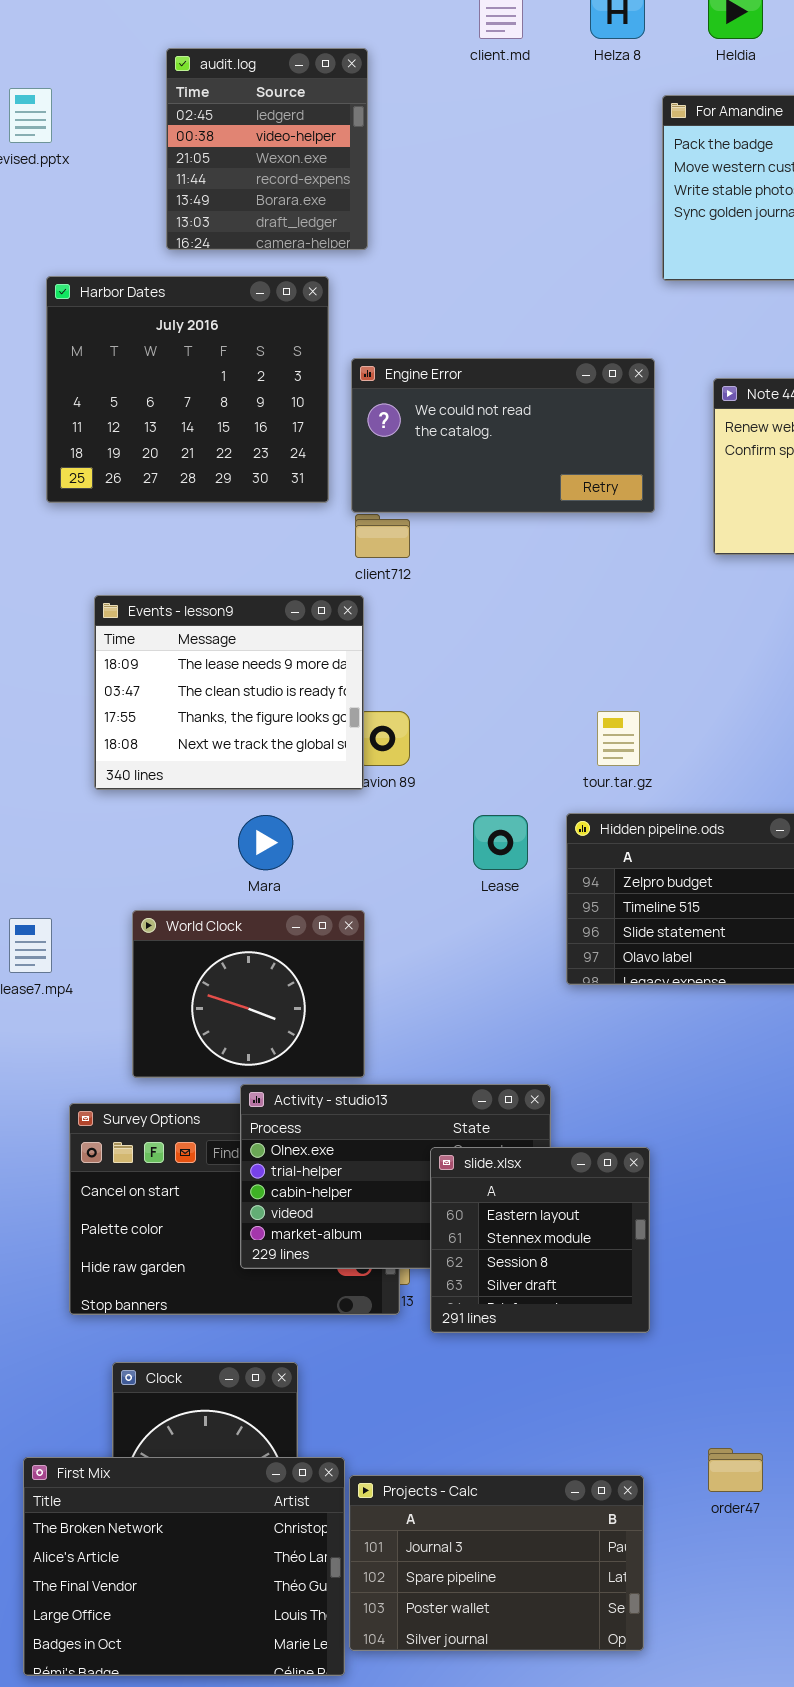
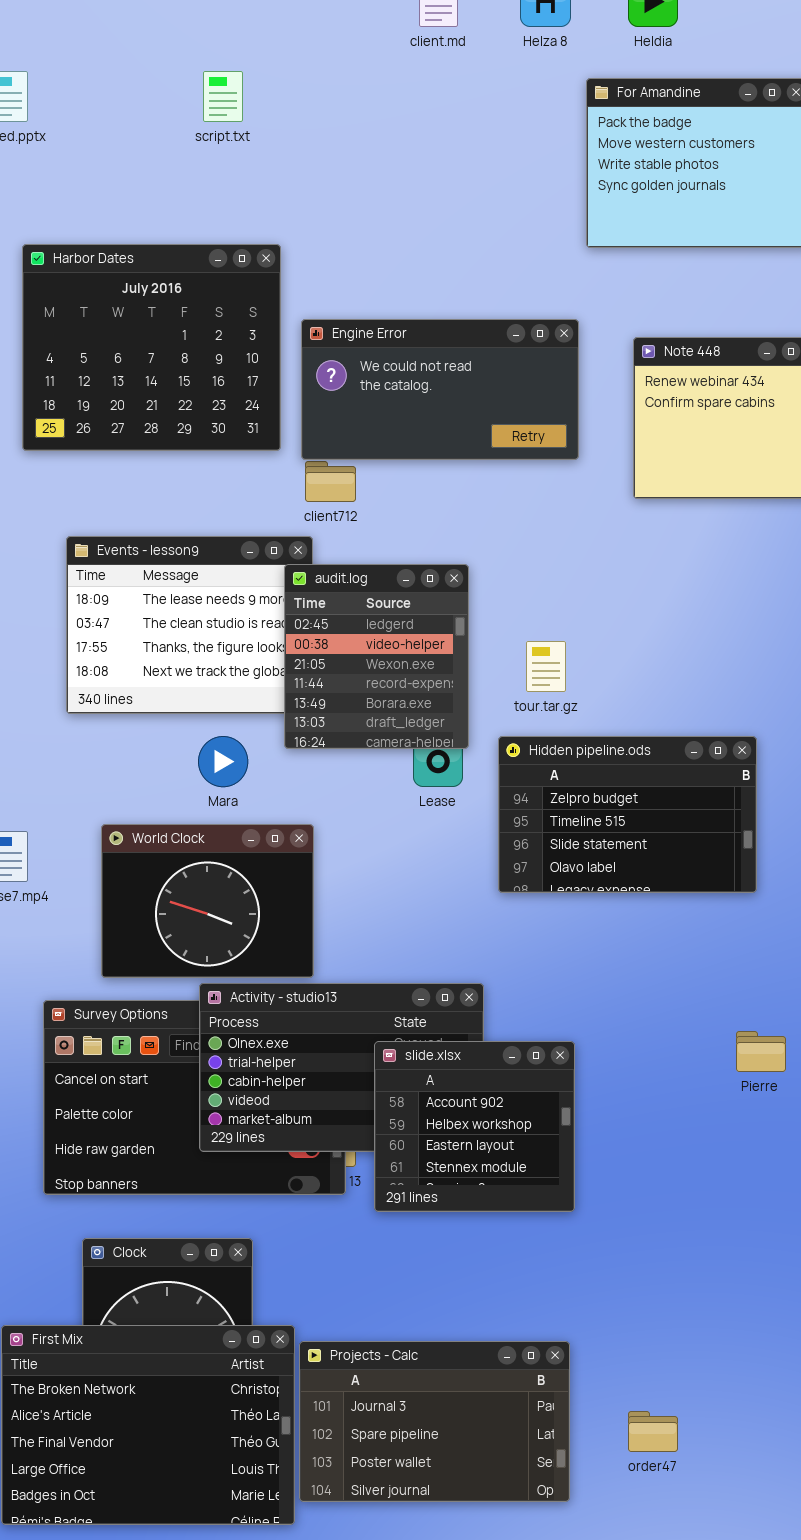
audit.log: [166,48,368,250] -> [284,564,469,749], moved
slide.xlsx: [430,1147,650,1333] -> [374,1041,575,1212], scrolled up 2 rows
order47: [708,1448,763,1492] -> [628,1411,678,1452], moved

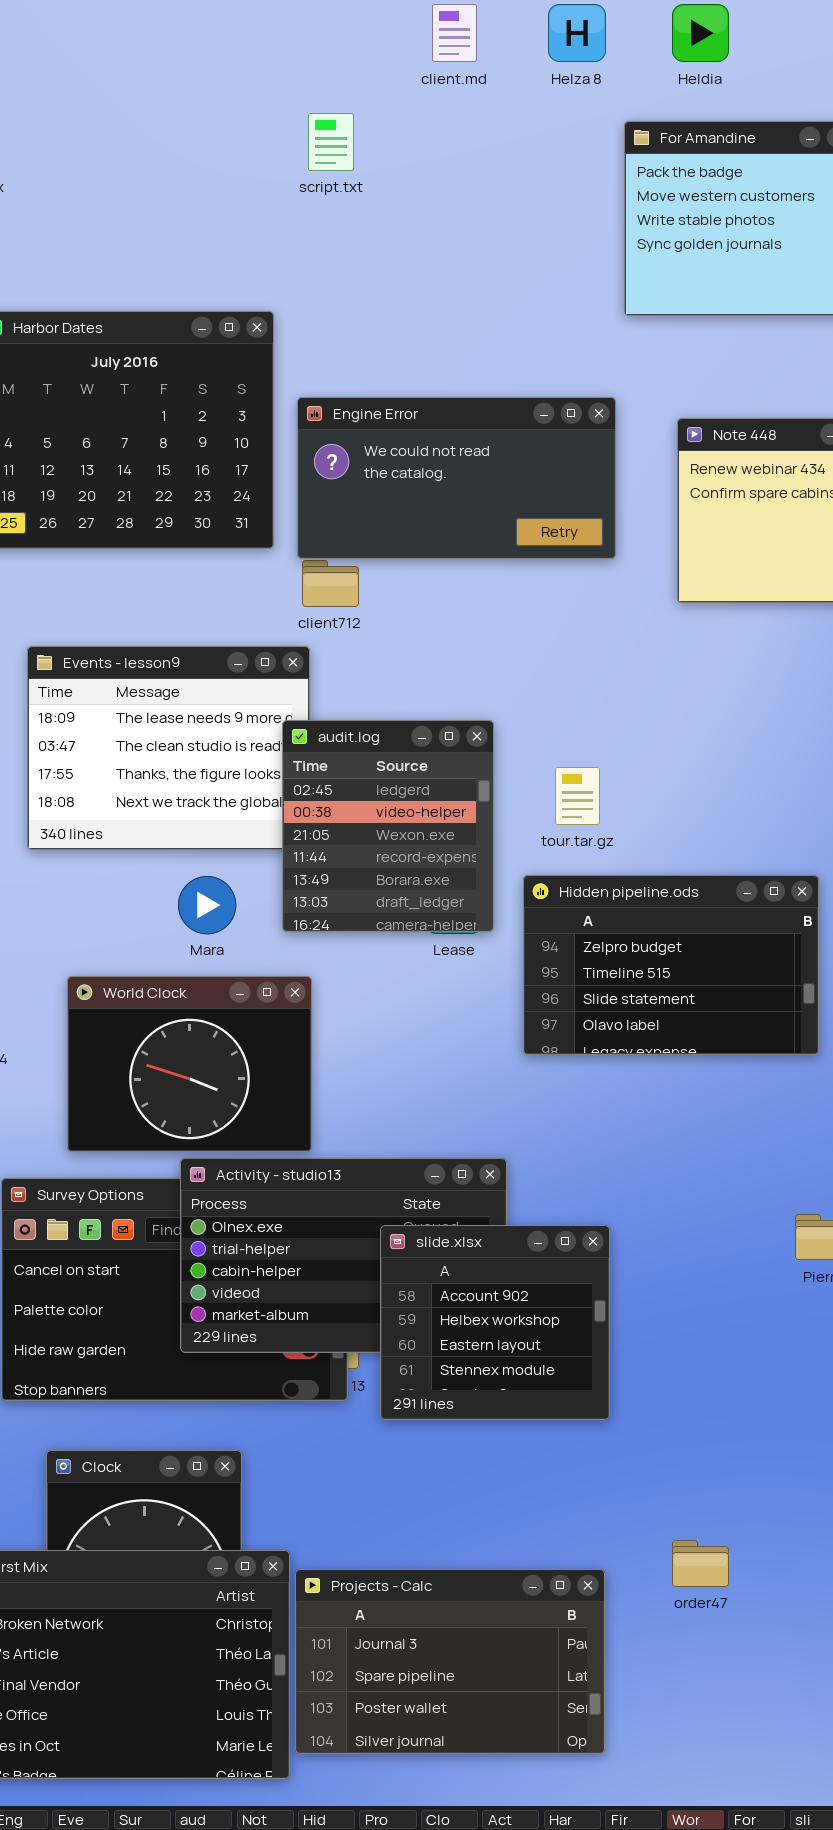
script.txt: [203,71,243,122] -> [308,113,354,171], moved
audit.log: [284,564,469,749] -> [282,720,494,932], moved
order47: [628,1411,678,1452] -> [672,1540,729,1587], moved

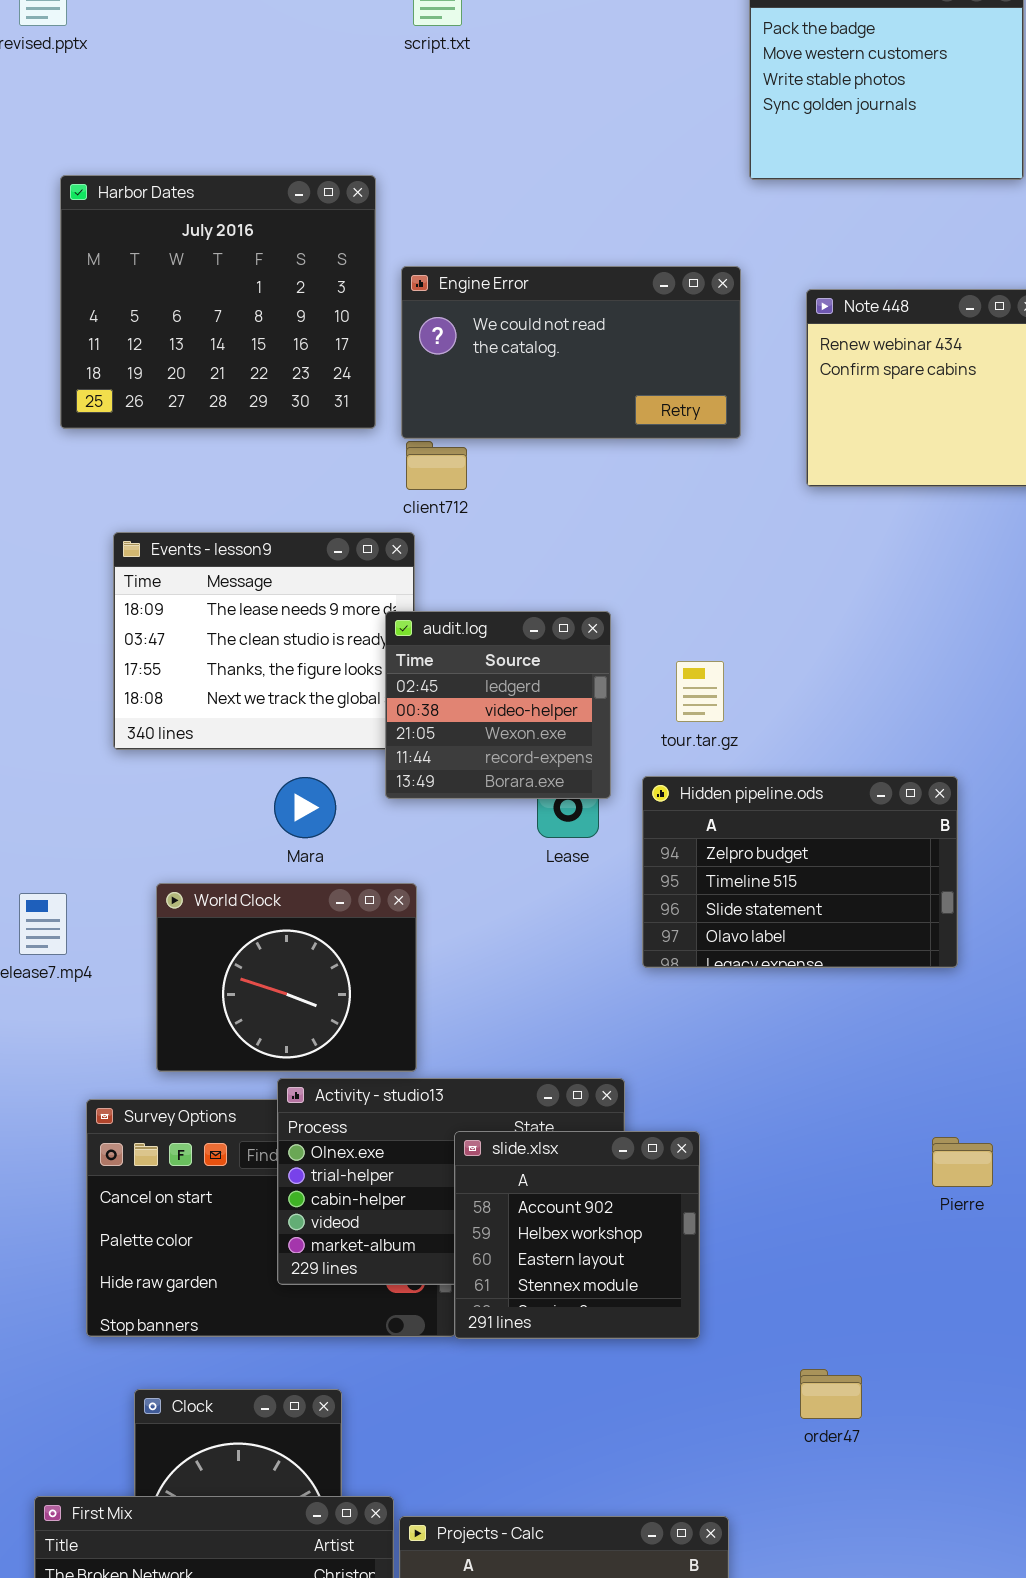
audit.log: [282,720,494,932] -> [385,611,611,799], resized
slide.xlsx: [380,1225,610,1420] -> [454,1131,700,1339], moved
order47: [672,1540,729,1587] -> [800,1369,862,1419], moved

